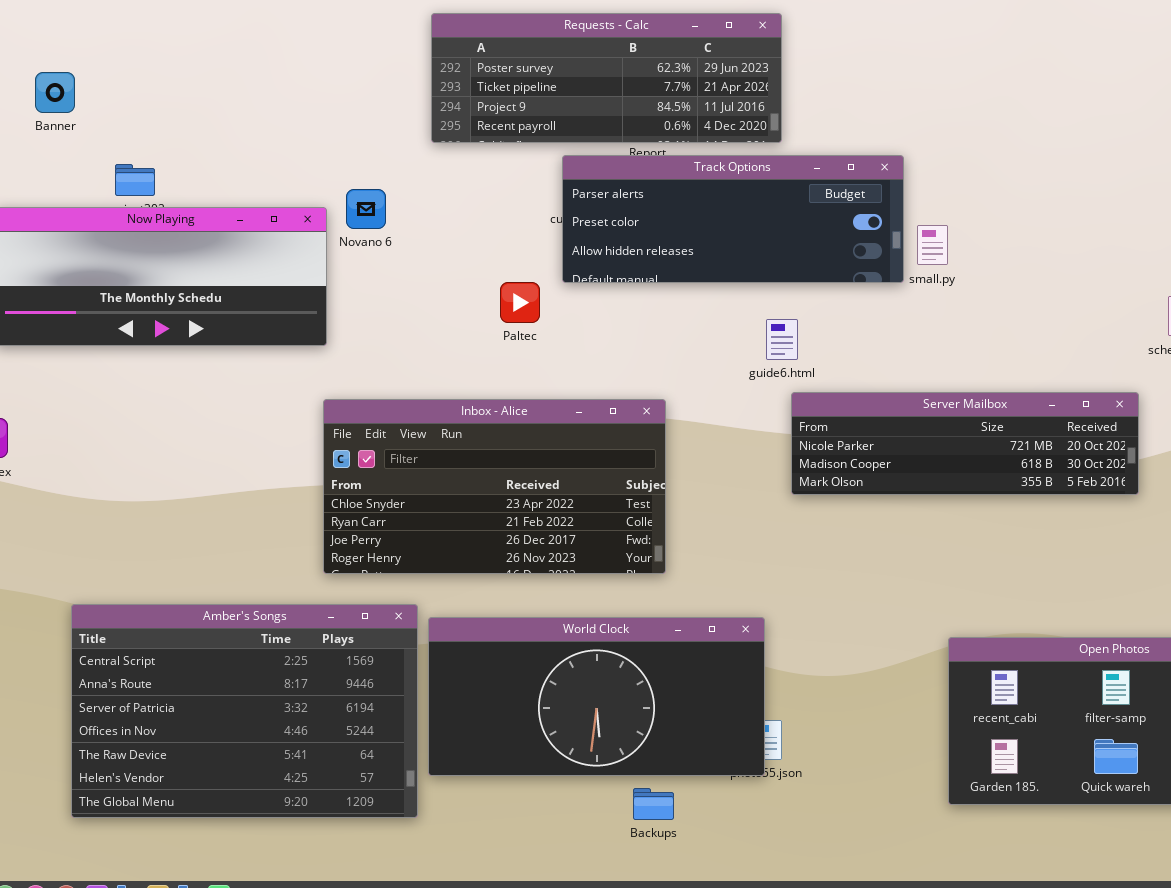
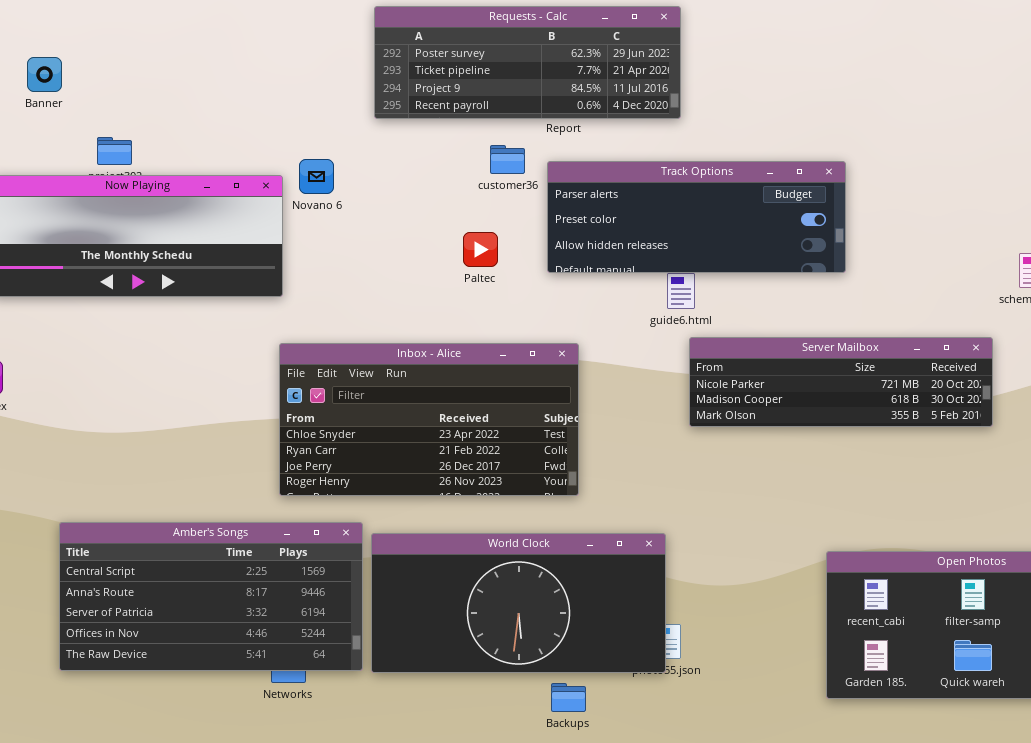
Track Options: [562,155,904,283] -> [547,161,846,273], moved
Paltec: [500,282,540,323] -> [463,232,498,267], moved
Amber's Songs: [71,604,418,818] -> [59,522,363,671], resized

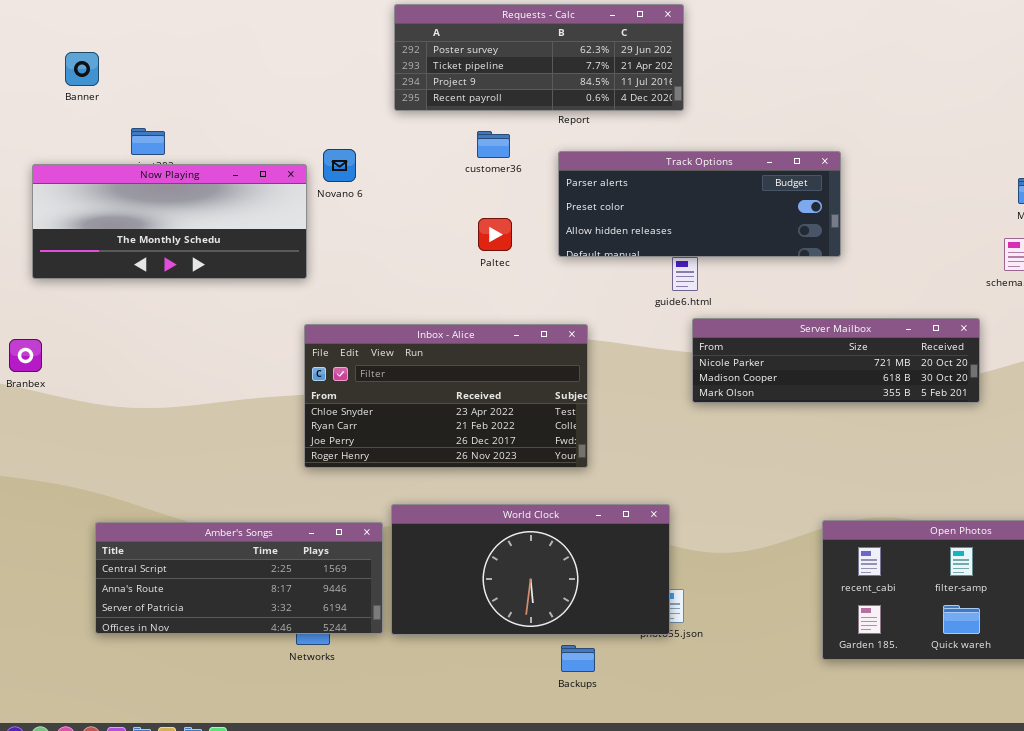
customer36: [490,145,525,174] -> [477,131,510,158], moved
Amber's Songs: [59,522,363,671] -> [95,522,383,634], resized

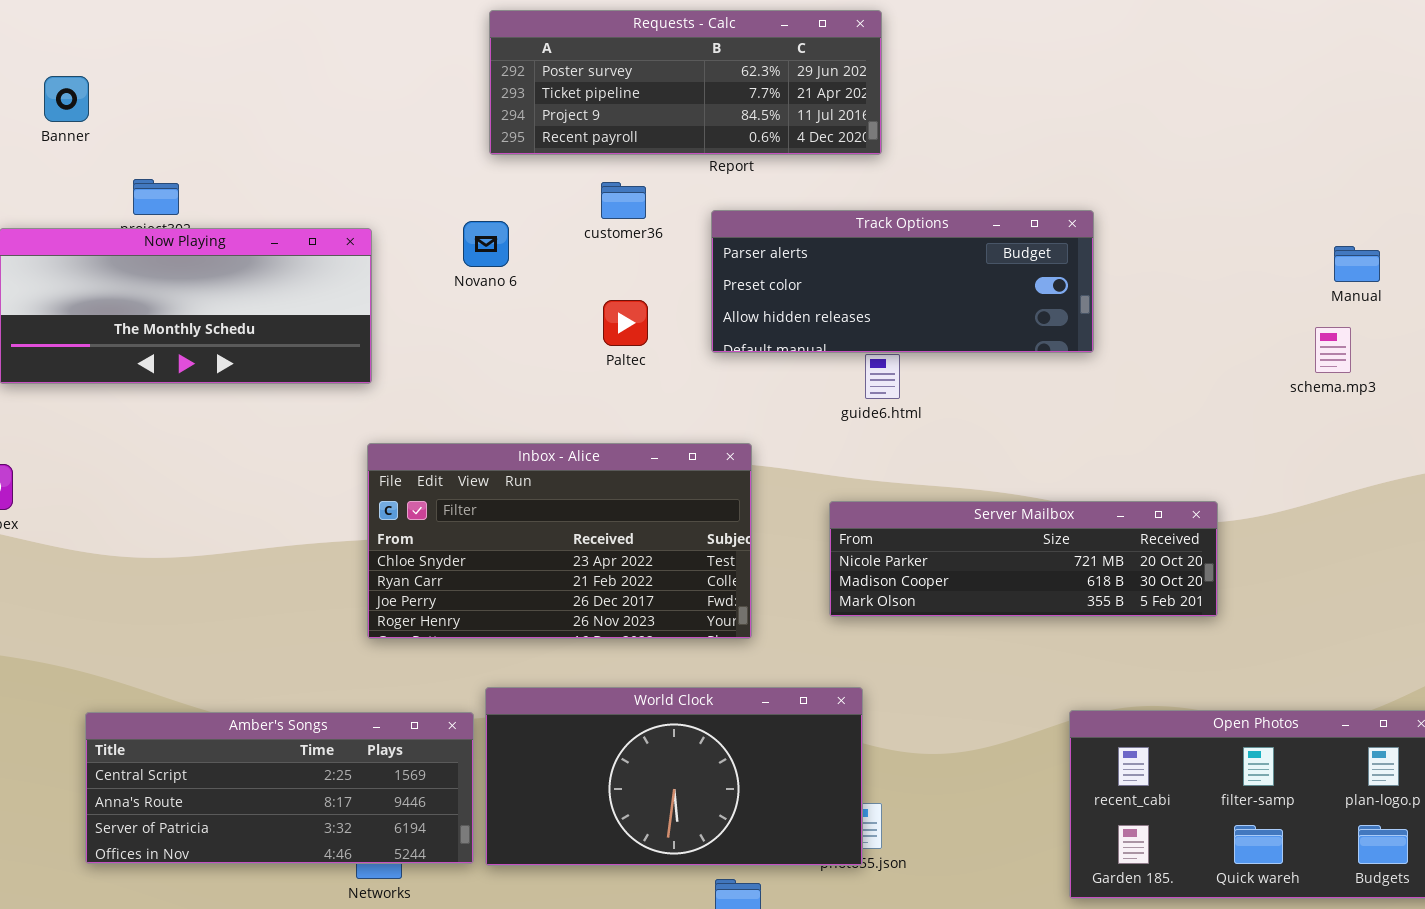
Novano 6: [323,149,356,182] -> [463,221,509,267], moved
Server Mailbox: [692,318,980,403] -> [829,501,1218,617], moved

